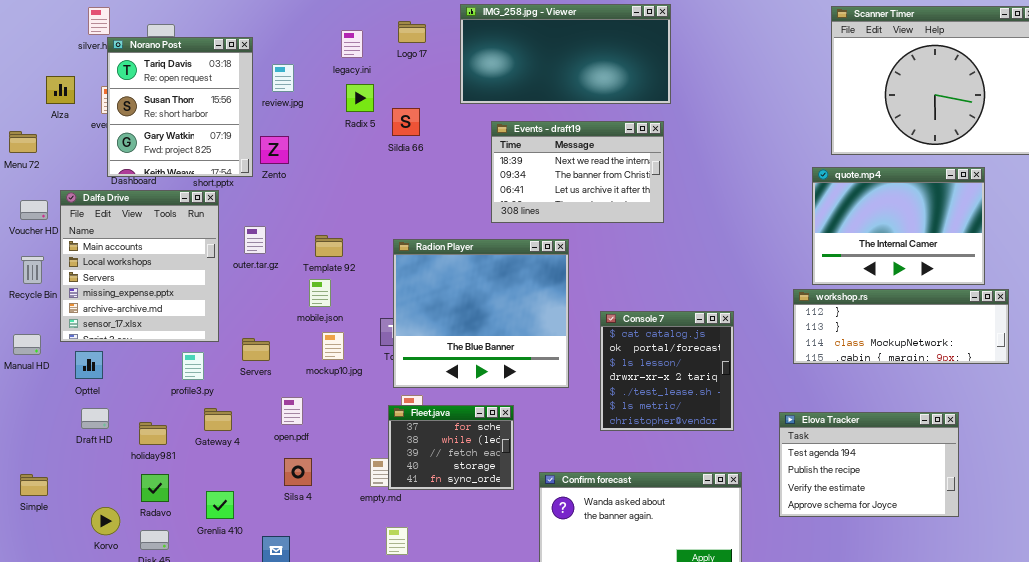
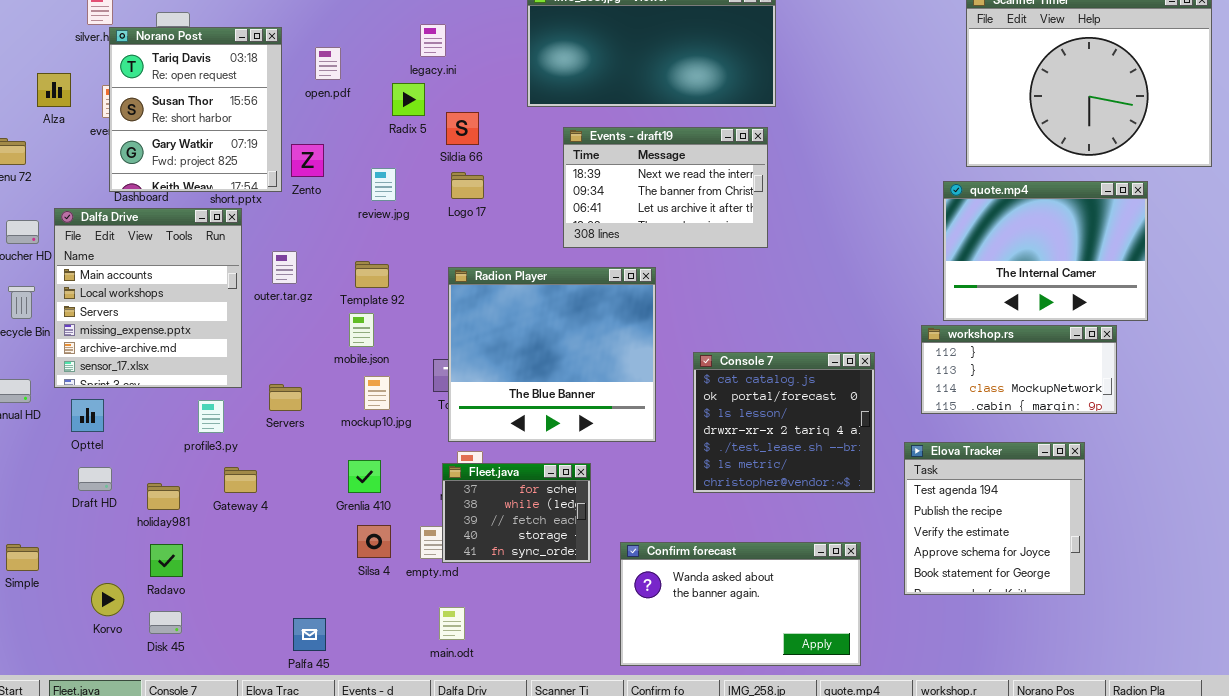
Logo 17: [398,21,426,43] -> [451,172,484,199], moved
legacy.ini: [341,30,363,58] -> [420,24,446,57], moved
review.jpg: [272,64,294,92] -> [371,168,396,201], moved
workshop.rs: [793,289,1009,364] -> [921,325,1117,414], resized
Console 7: [600,311,734,431] -> [693,352,875,493], resized
open.pdf: [281,397,303,425] -> [315,47,341,80], moved
Elova Tracker: [779,412,959,517] -> [904,442,1085,595], resized
Silsa 4: [284,458,312,486] -> [357,525,391,558], moved
Grenlia 410: [206,491,234,519] -> [348,460,381,493], moved

